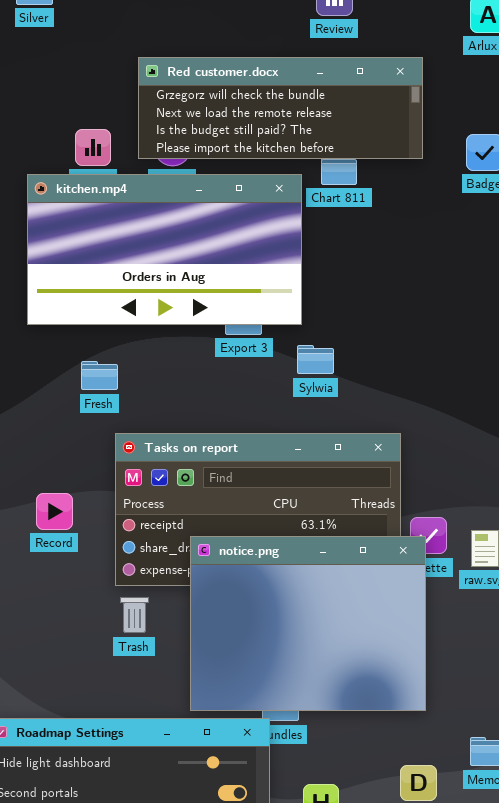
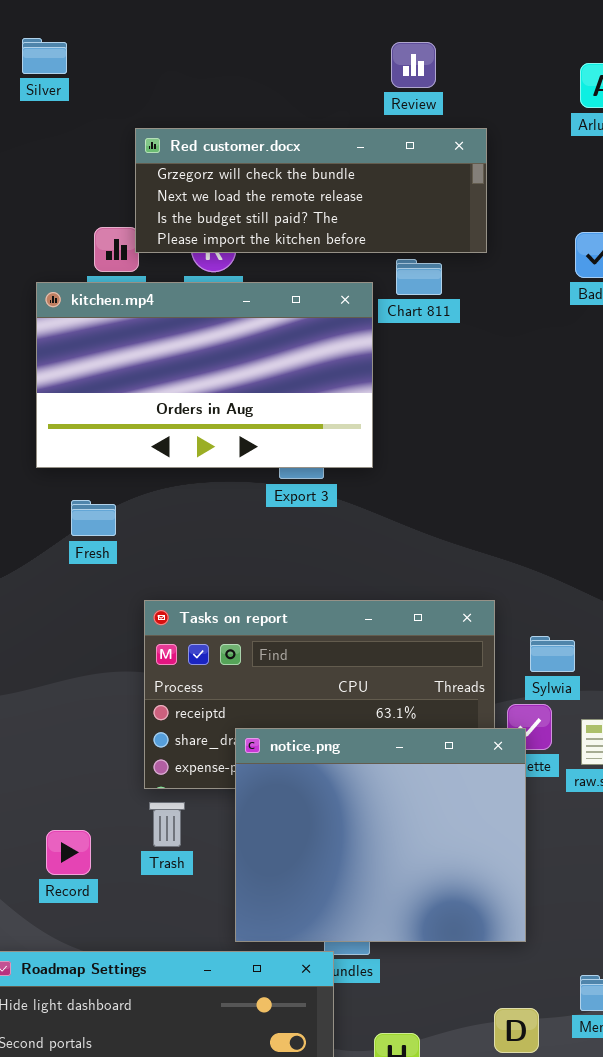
Red customer.docx: [138,57,423,159] -> [135,128,487,253], moved
Sylwia: [297,345,334,374] -> [530,636,575,672], moved
Fresh: [81,361,118,390] -> [71,500,116,536], moved
Record: [36,493,73,530] -> [46,830,91,875], moved

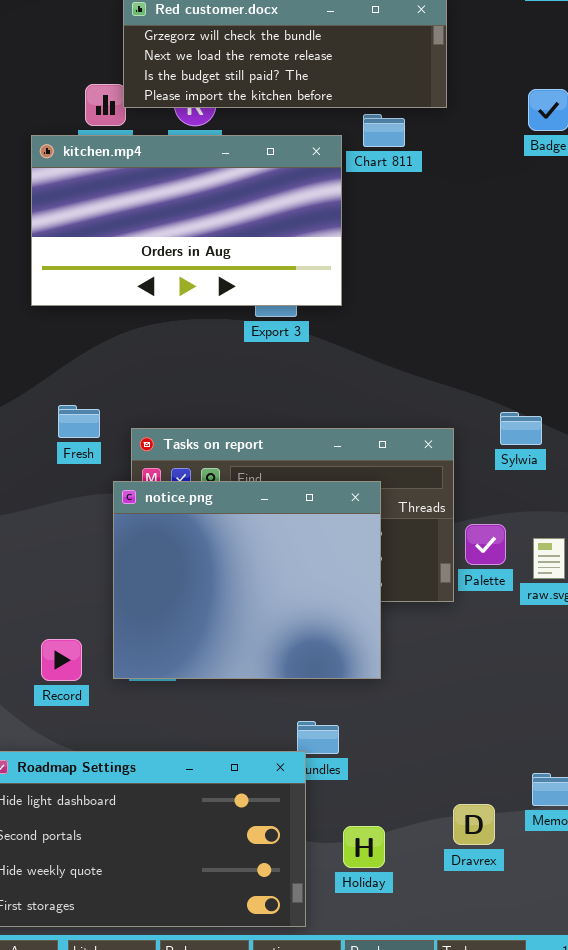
Fresh: [71,500,116,536] -> [58,405,100,438], moved
Sylwia: [530,636,575,672] -> [500,412,542,445], moved
notice.png: [235,728,526,942] -> [113,481,381,679], moved

